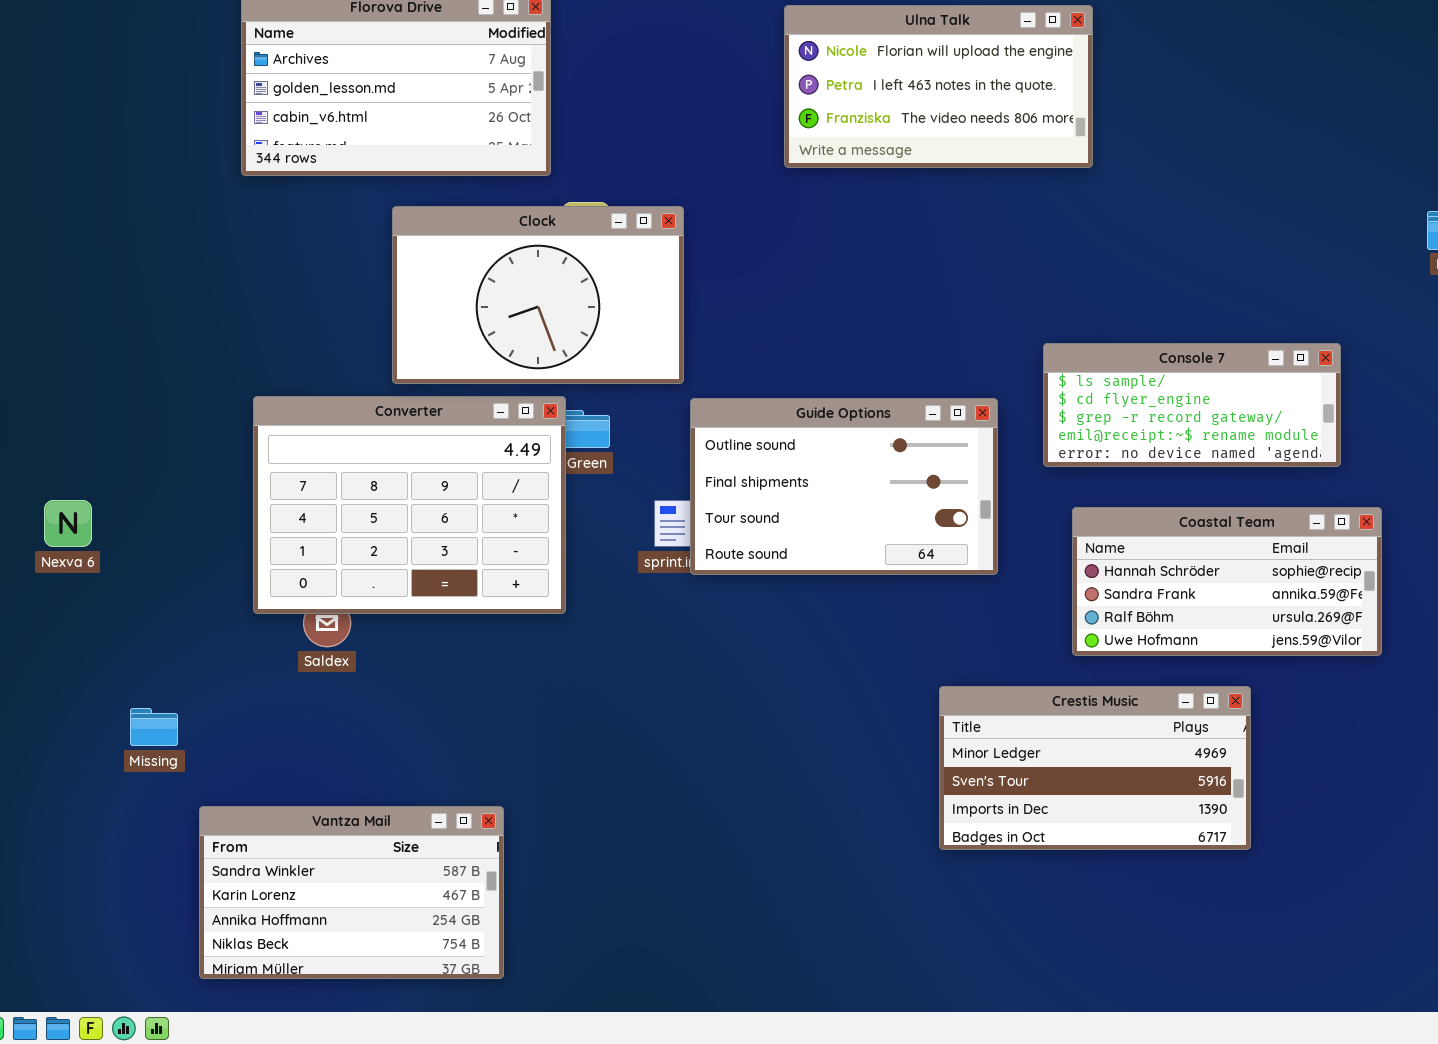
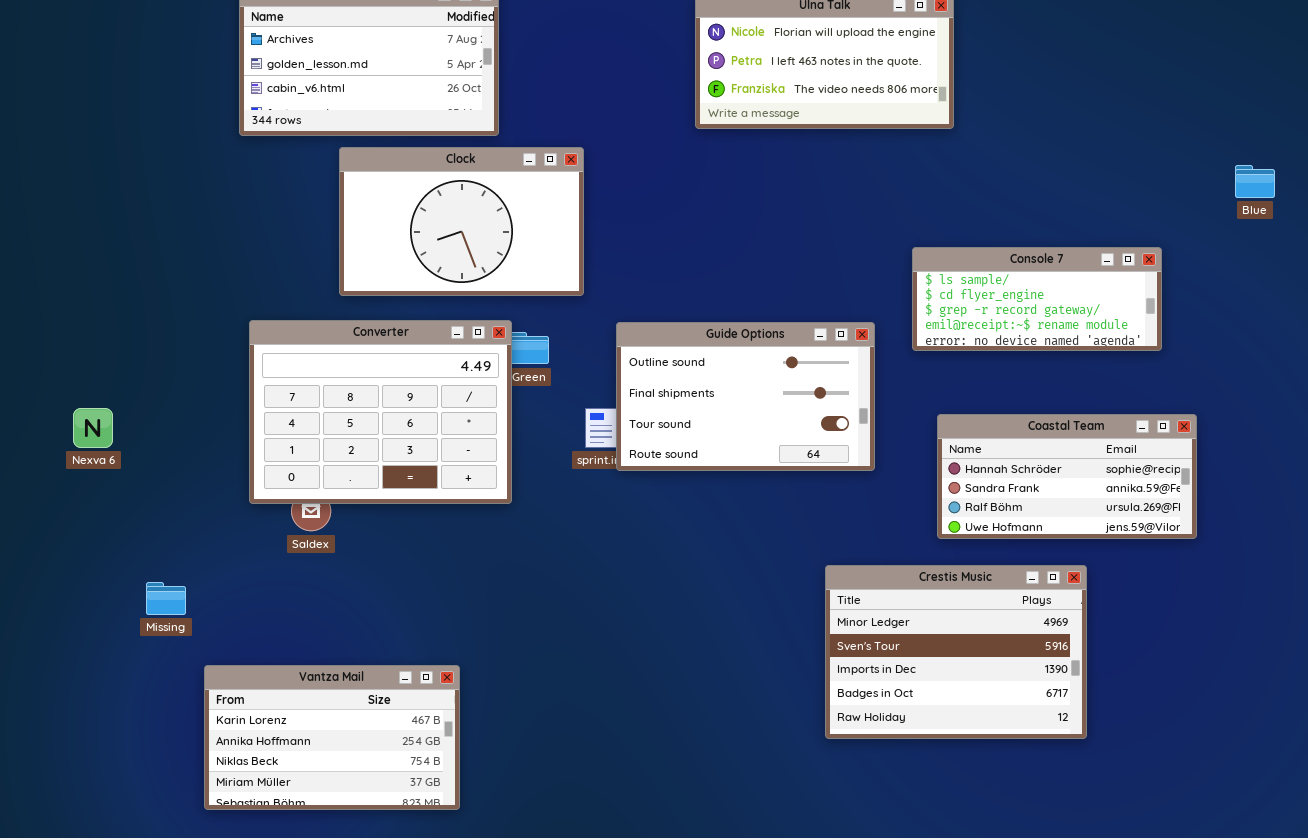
Clock: [392,206,684,384] -> [339,147,584,296], moved
Console 7: [1043,343,1341,467] -> [912,247,1162,351], moved
Crestis Music: [939,686,1251,850] -> [825,565,1087,739], resized
Vantza Mail: [199,806,504,979] -> [204,665,460,810], scrolled down 1 row

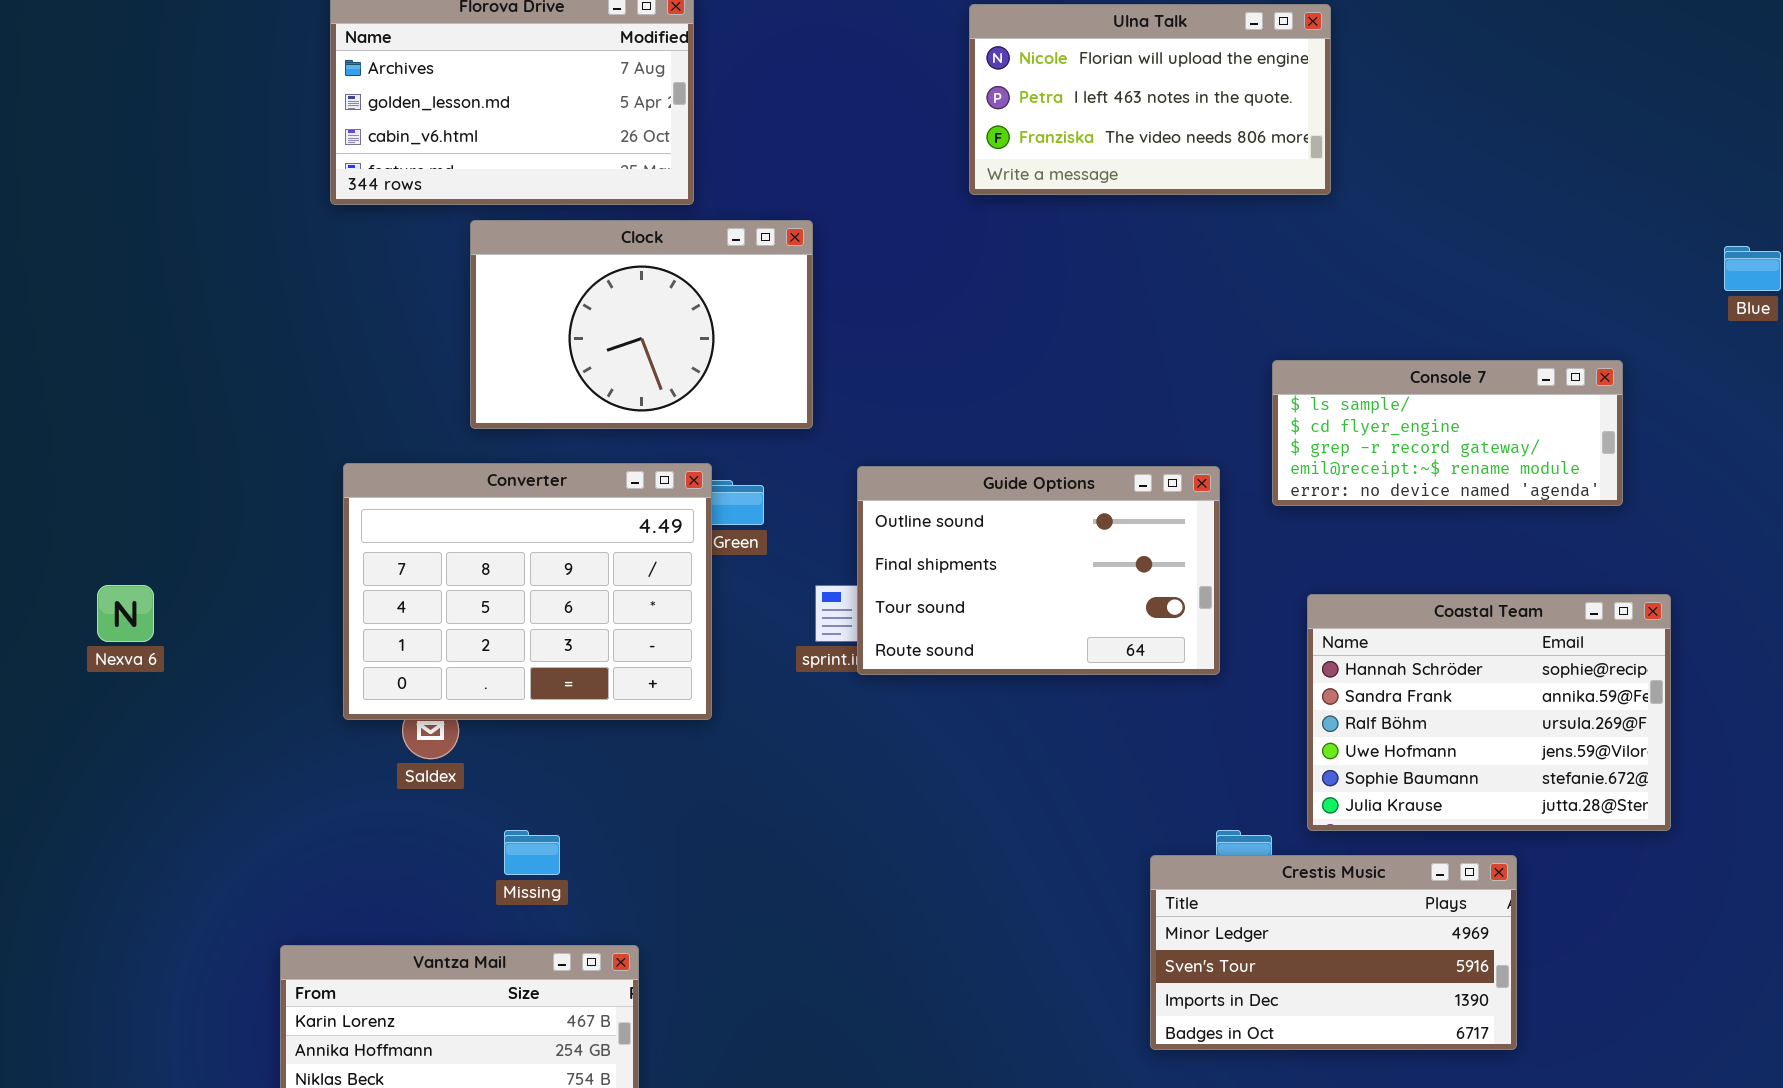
Coastal Team: [937,414,1197,539] -> [1307,594,1671,831], resized
Crestis Music: [825,565,1087,739] -> [1150,855,1517,1050], resized
Missing: [146,582,186,615] -> [504,830,560,875], moved

